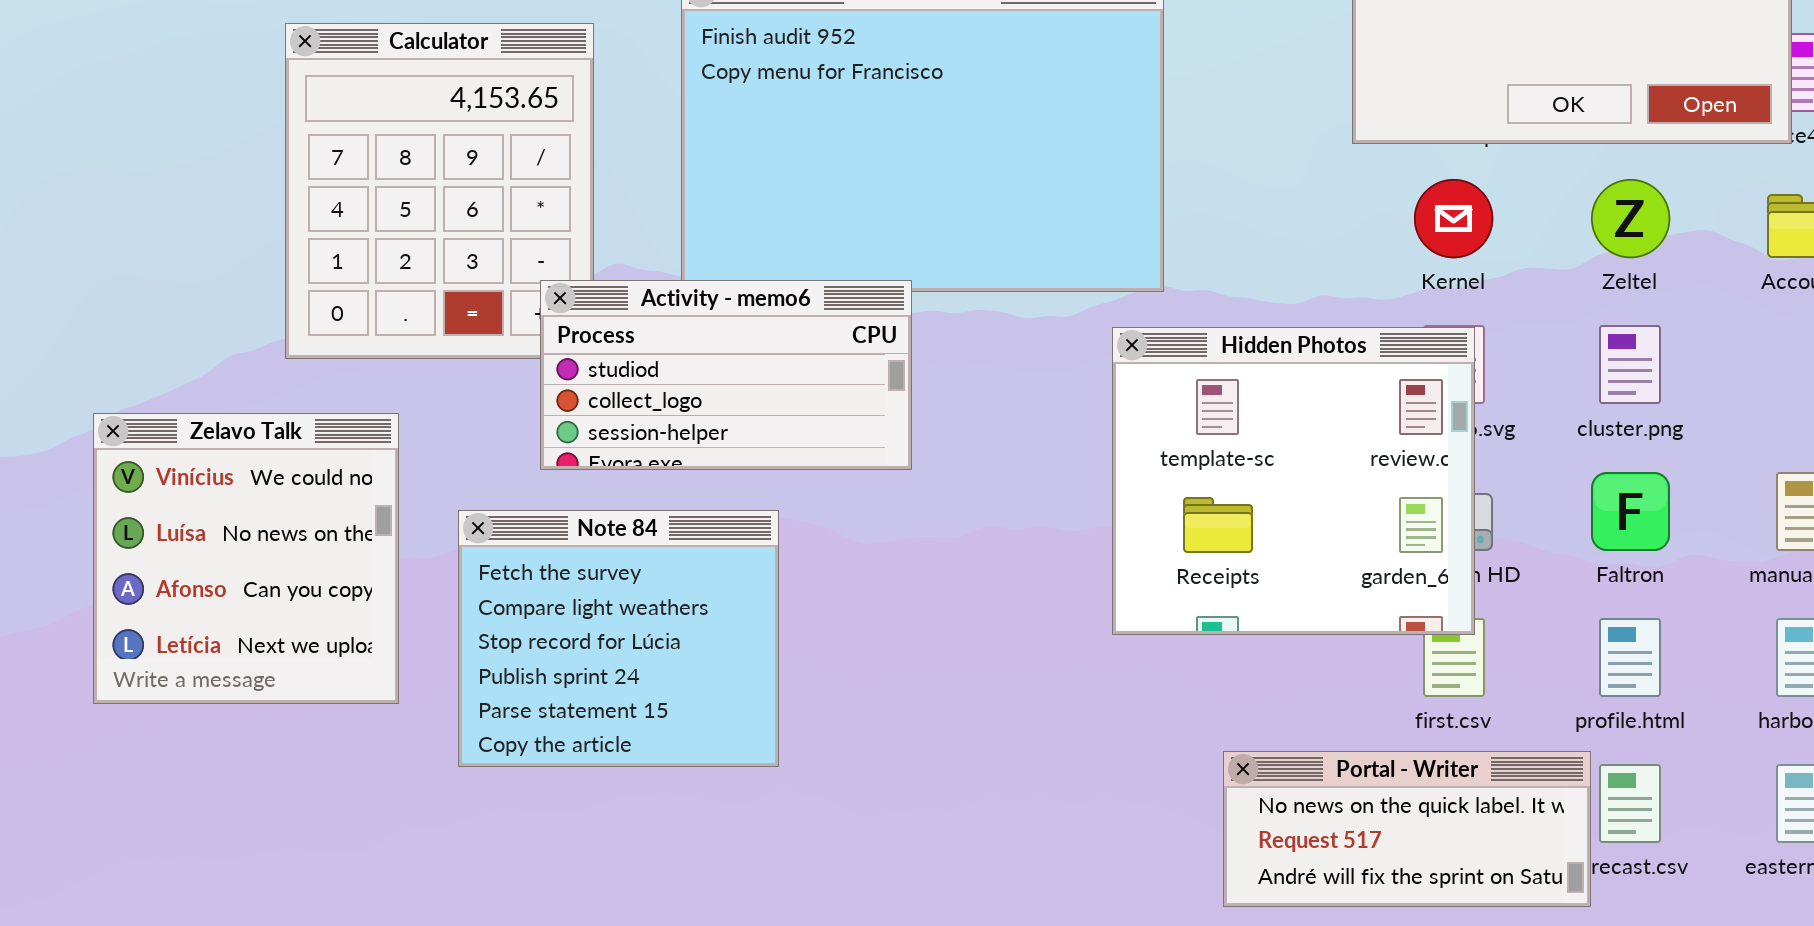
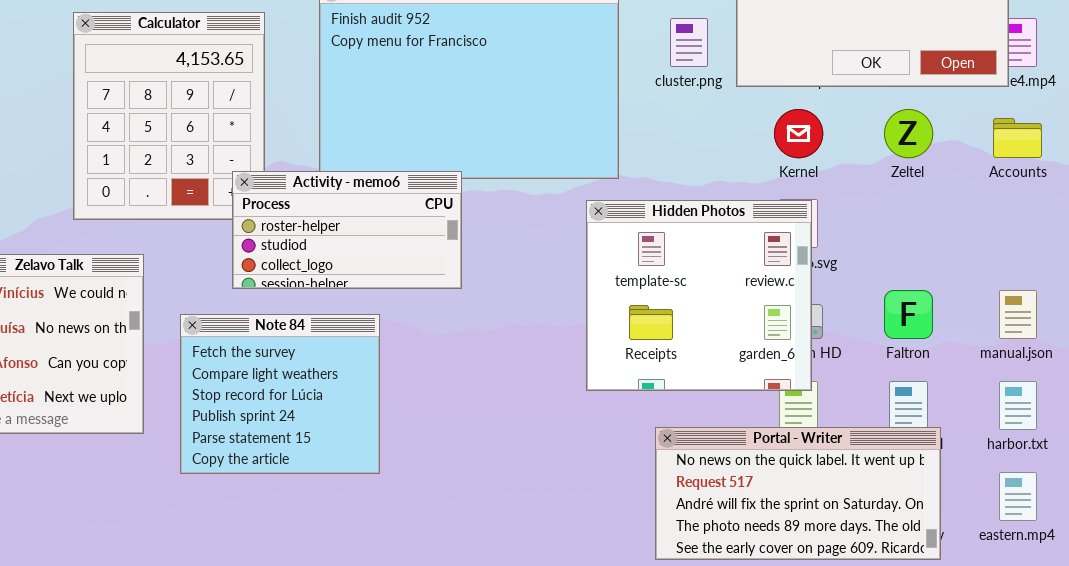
Activity - memo6: [540,280,912,470] -> [232,171,462,289], scrolled up 1 row
cluster.png: [1599,325,1661,404] -> [670,18,708,67], moved
Portal - Writer: [1223,751,1591,907] -> [655,427,941,560], resized

